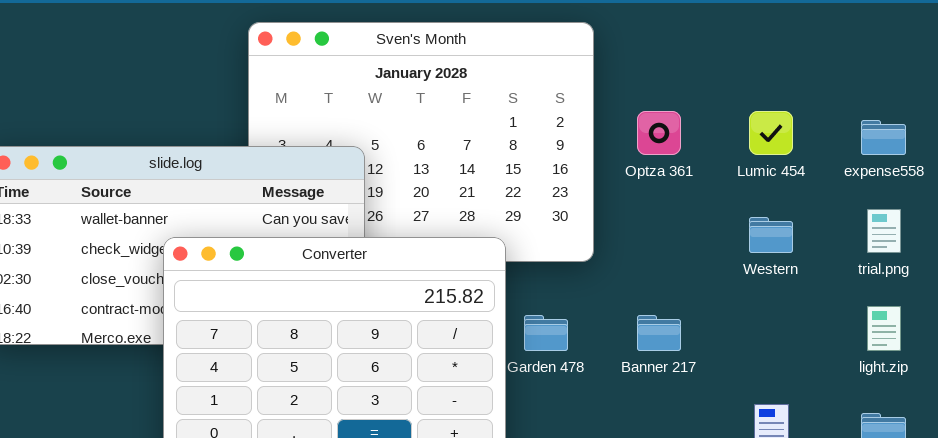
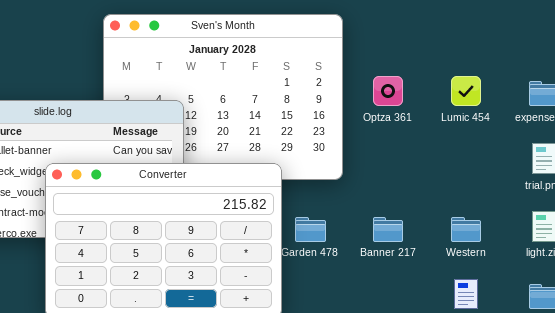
Western: [749,217,793,253] -> [451,217,481,242], moved

